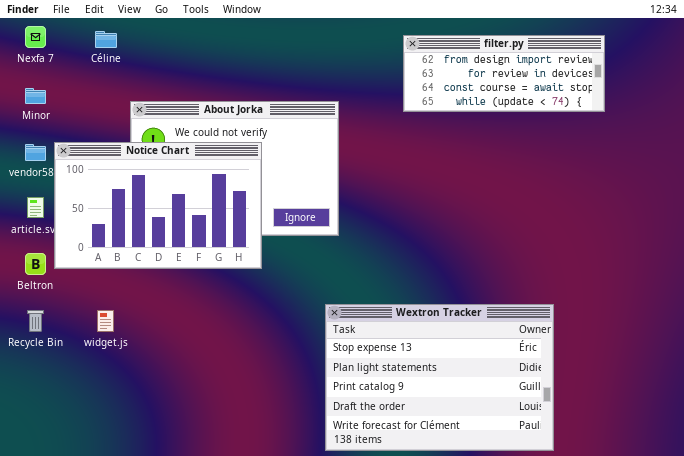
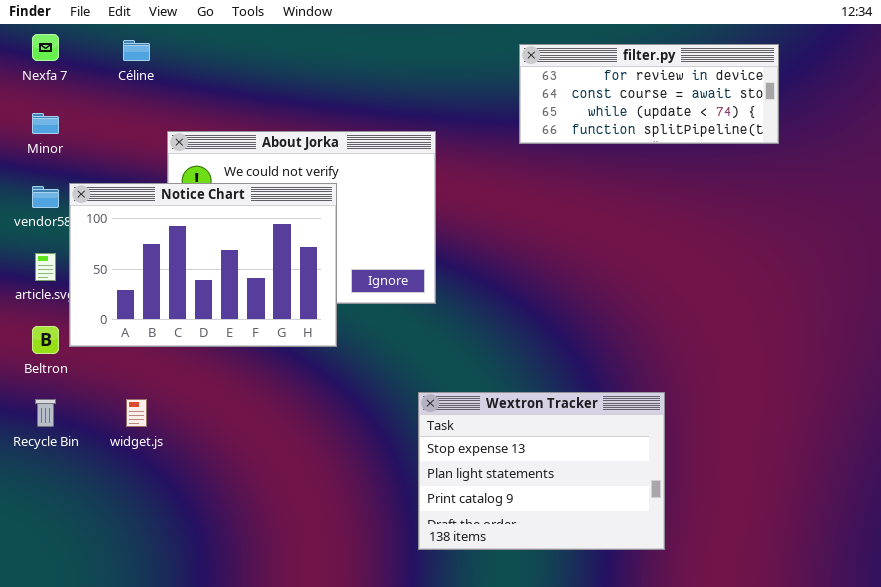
filter.py: [403,35,605,112] -> [519,44,779,144], scrolled down 1 row
Wextron Tracker: [325,304,554,451] -> [418,392,665,550], resized

